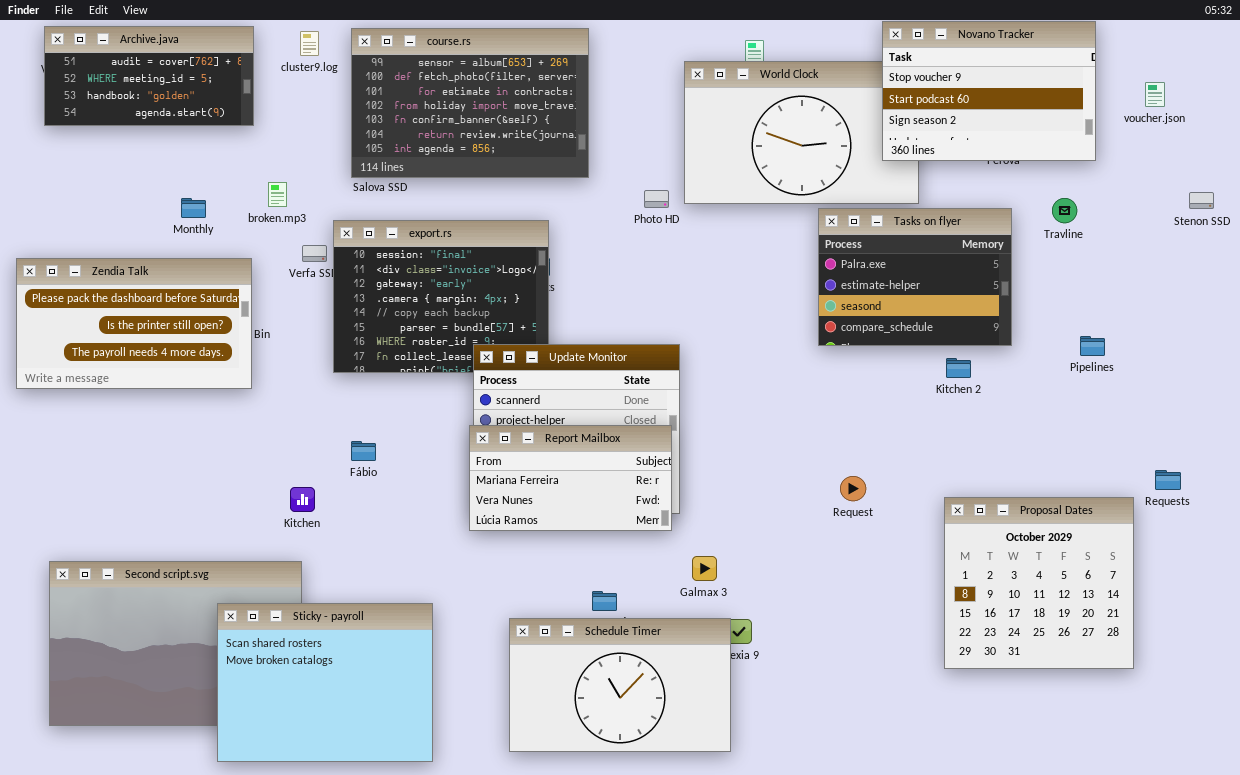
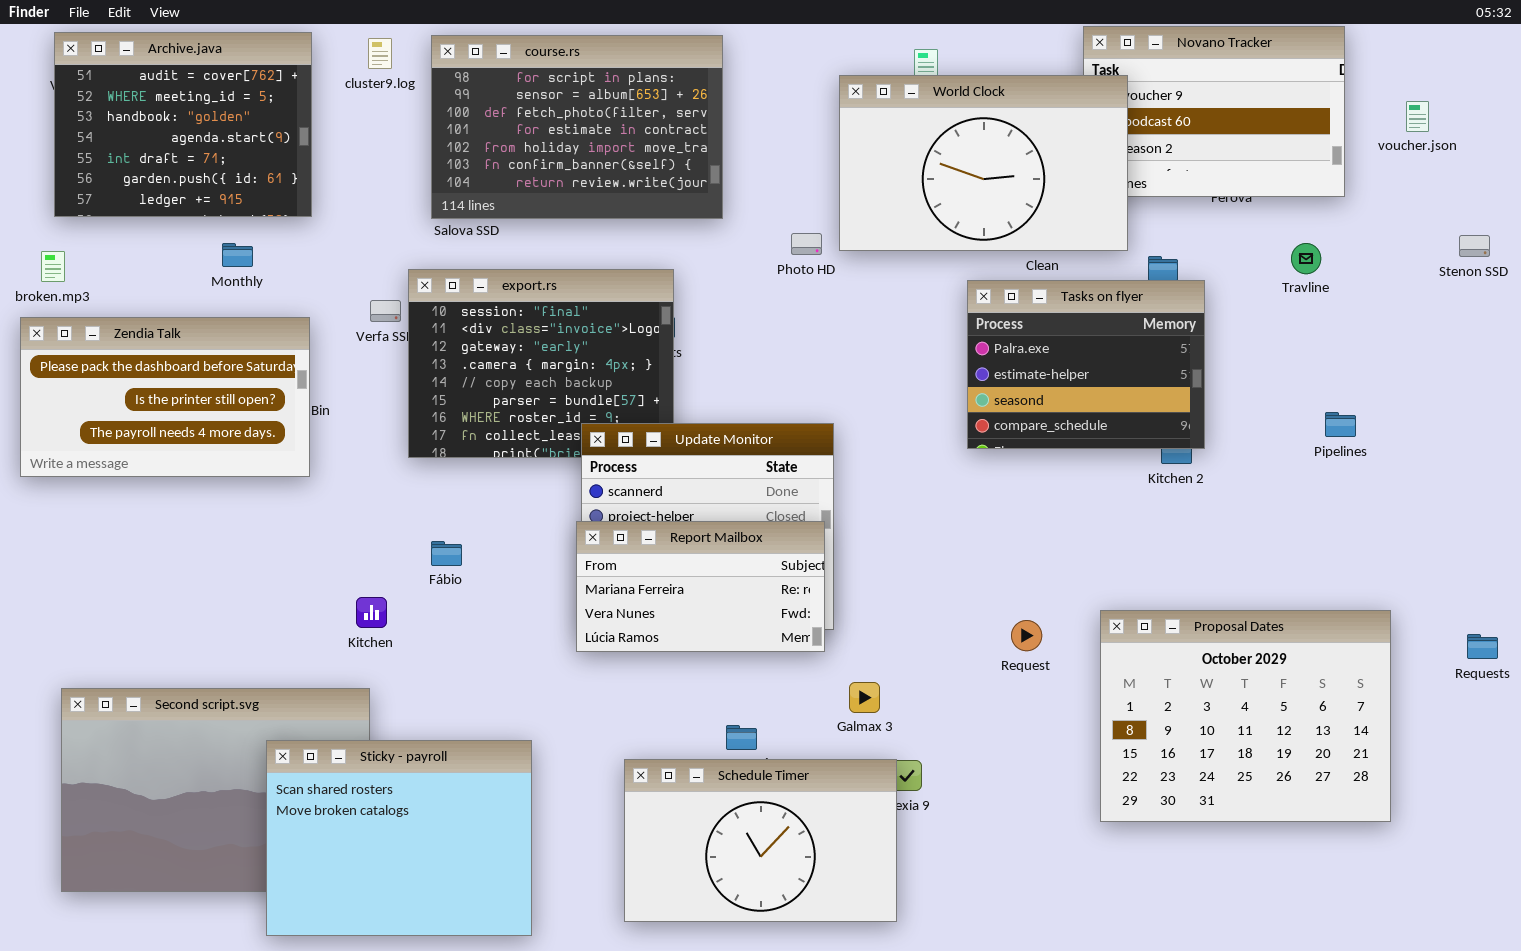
Archive.java: [44,26,254,126] -> [54,32,312,217], resized
course.rs: [351,28,589,178] -> [431,35,723,219], scrolled up 1 row
World Clock: [684,61,919,204] -> [839,75,1128,251], raised
broken.mp3: [268,182,287,207] -> [41,251,65,282], moved
Tasks on flyer: [818,208,1012,346] -> [967,280,1205,449], moved
Requests: [1155,470,1181,490] -> [1467,634,1498,659], moved
Request: [840,476,866,501] -> [1011,620,1042,651], moved
Proposal Dates: [944,497,1134,669] -> [1100,610,1391,822], resized

